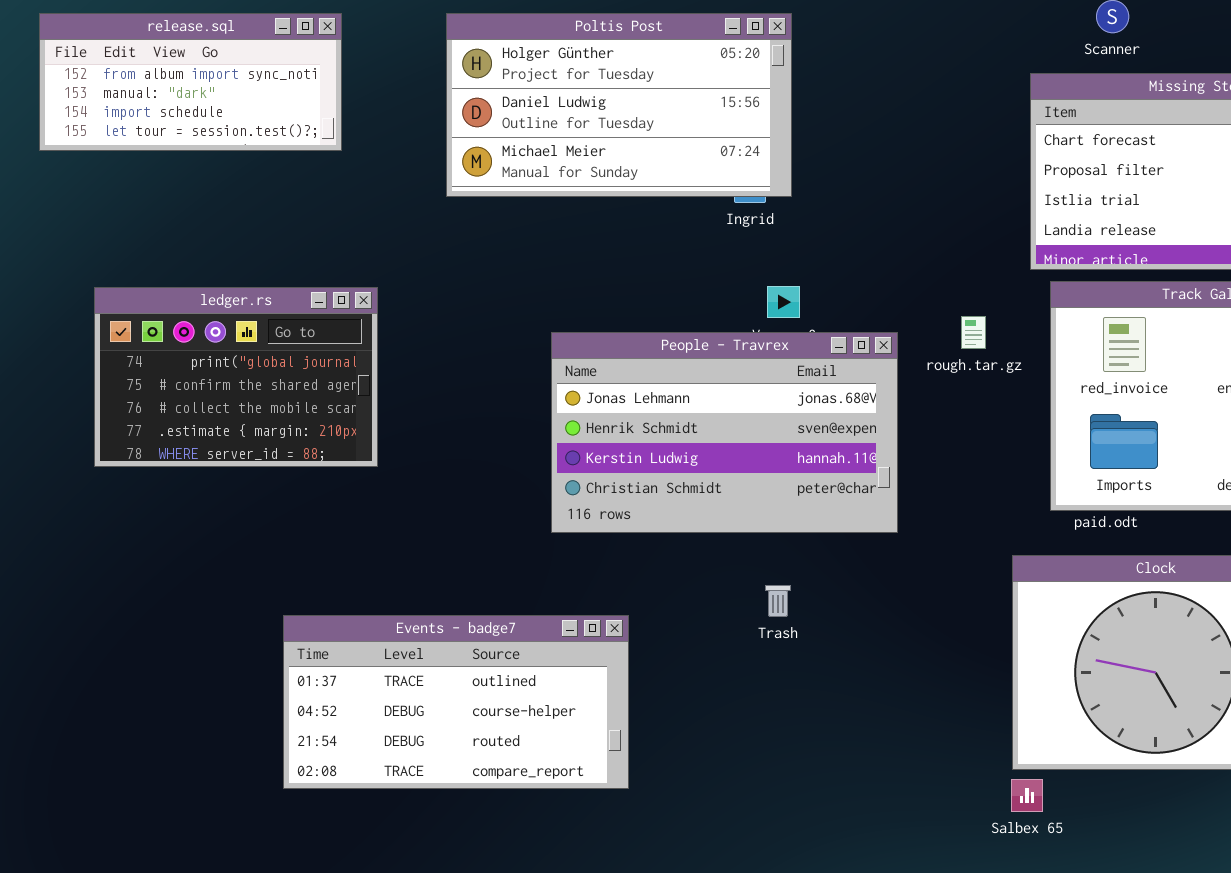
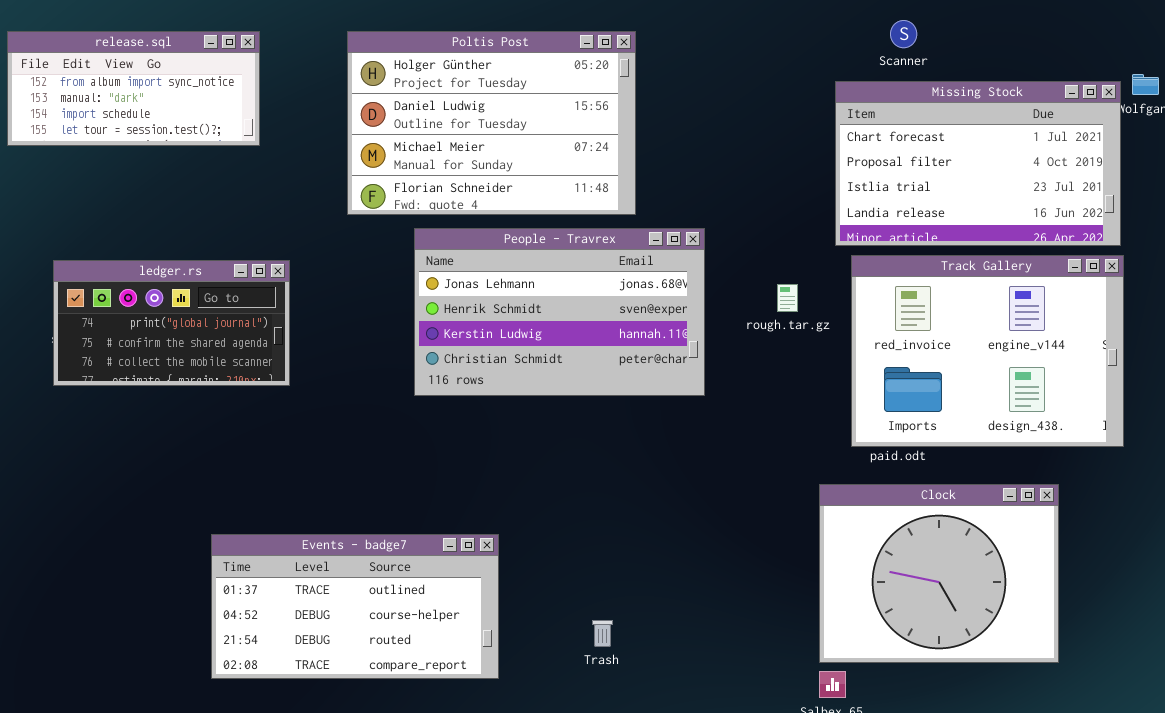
Poltis Post: [446,13,792,197] -> [347,31,636,215], resized
ledger.rs: [94,287,378,467] -> [53,260,290,386], resized
People - Travrex: [551,332,898,533] -> [414,228,705,396], moved
Trash: [765,585,791,617] -> [592,620,613,647], moved

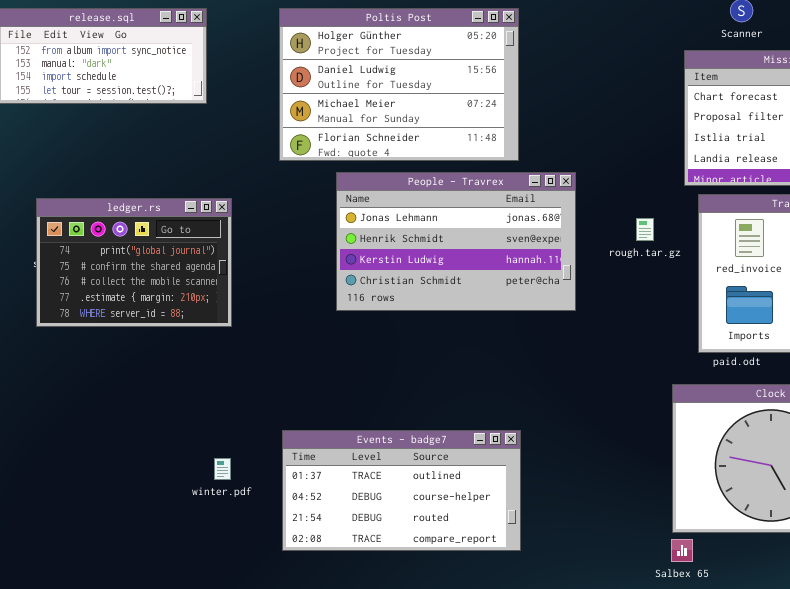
ledger.rs: [53,260,290,386] -> [36,198,232,327], resized
Events - badge7: [211,534,499,679] -> [282,430,521,551], moved

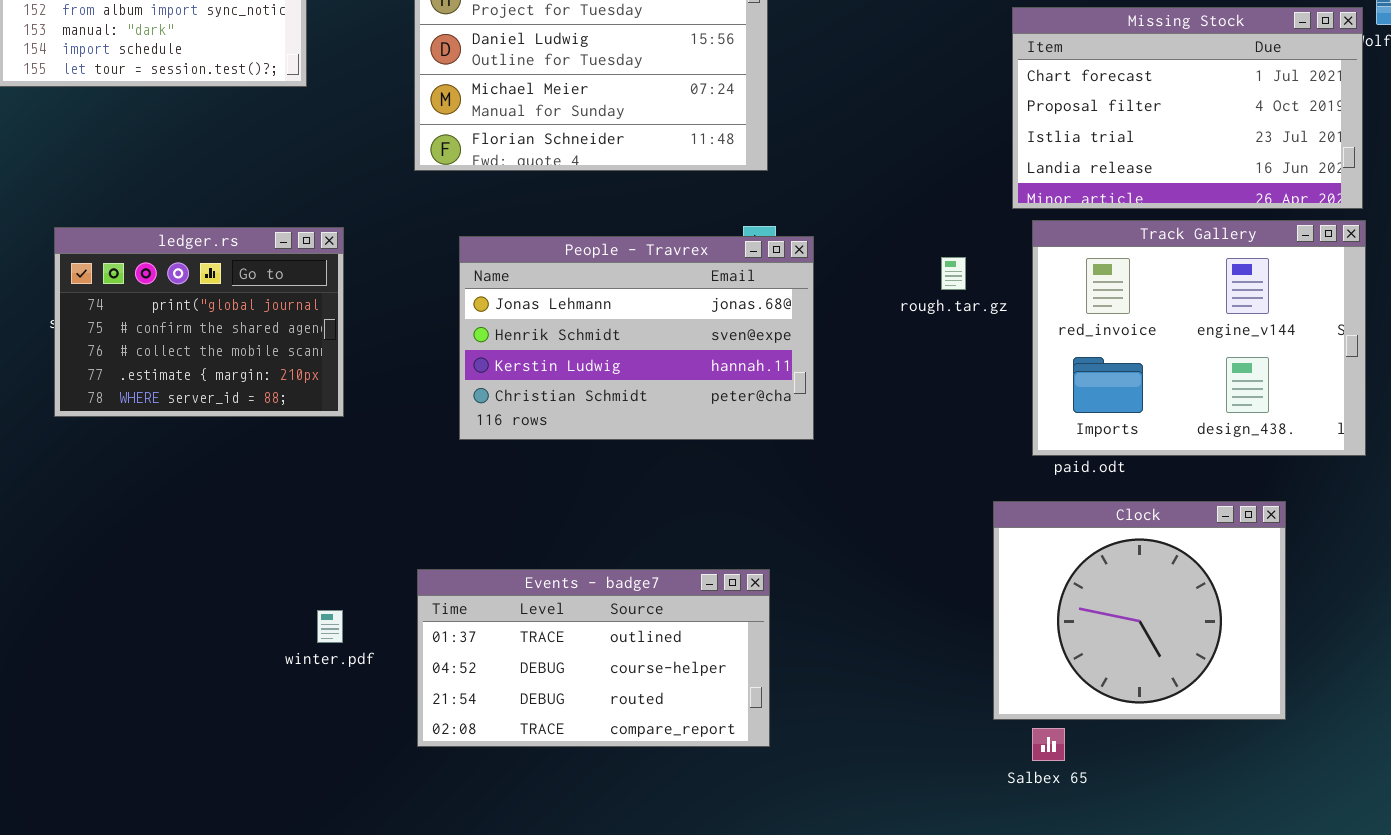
People - Travrex: [336,172,576,311] -> [459,236,814,440], moved
Salbex 65: [671,539,693,562] -> [1032,728,1065,761], moved

